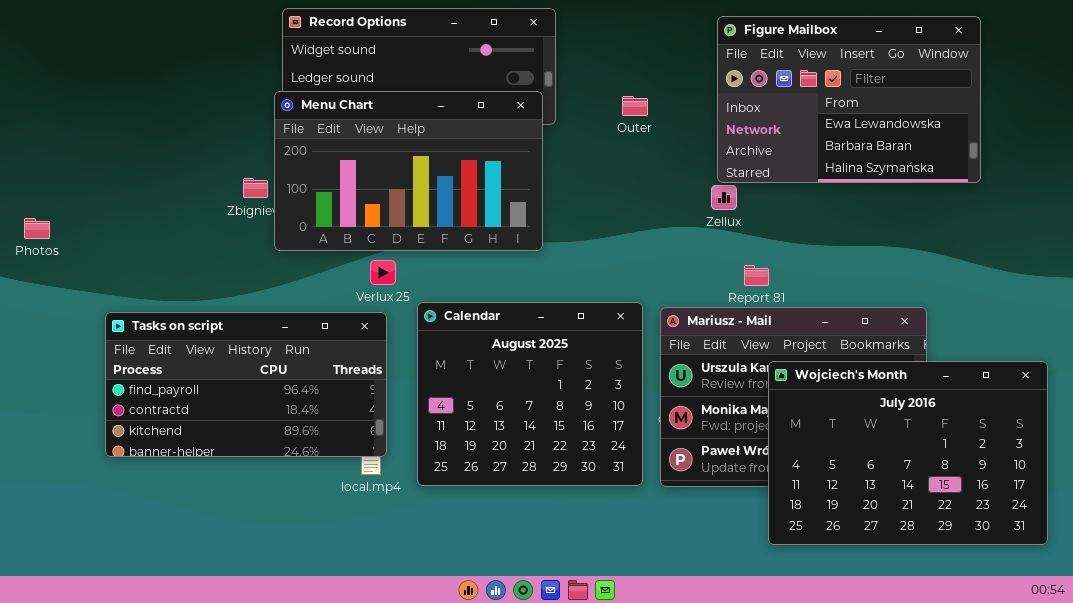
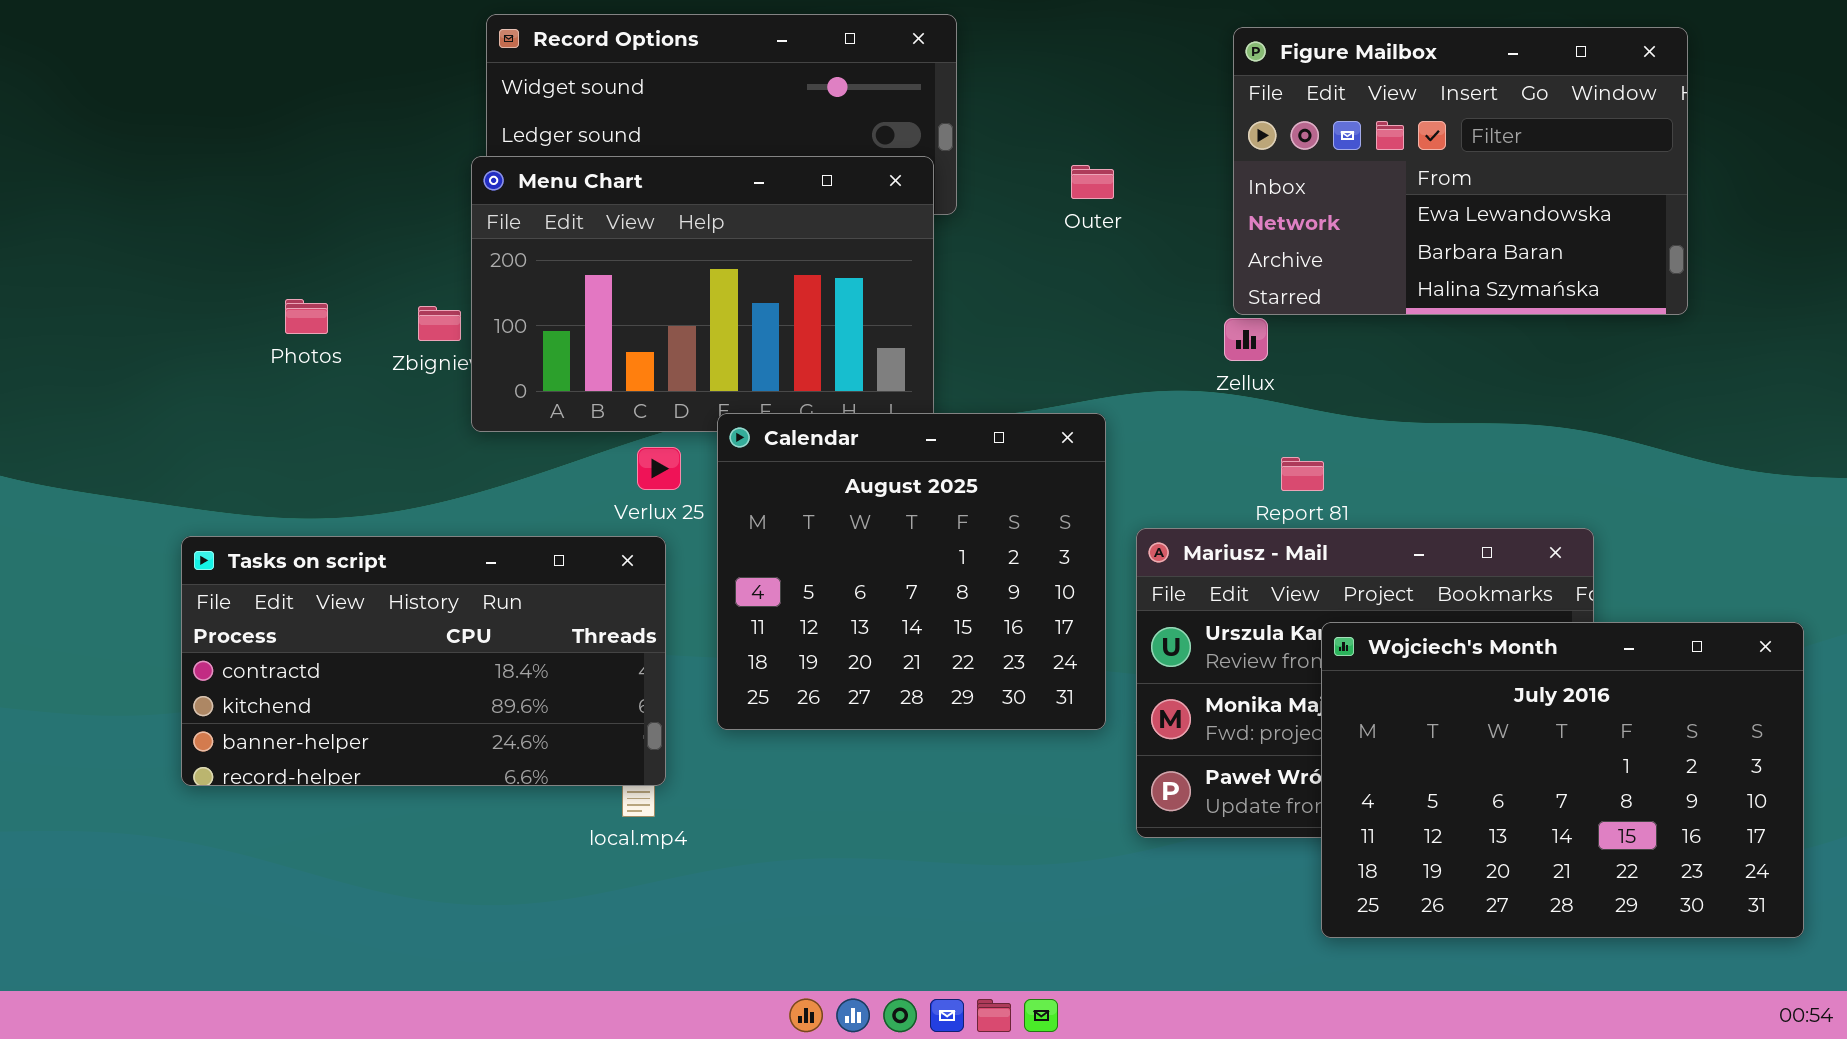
Photos: [24,218,50,239] -> [285,299,328,334], moved
Calendar: [417,302,643,486] -> [717,413,1106,730], moved
Tasks on script: [105,312,387,457] -> [181,536,666,786], scrolled down 1 row

